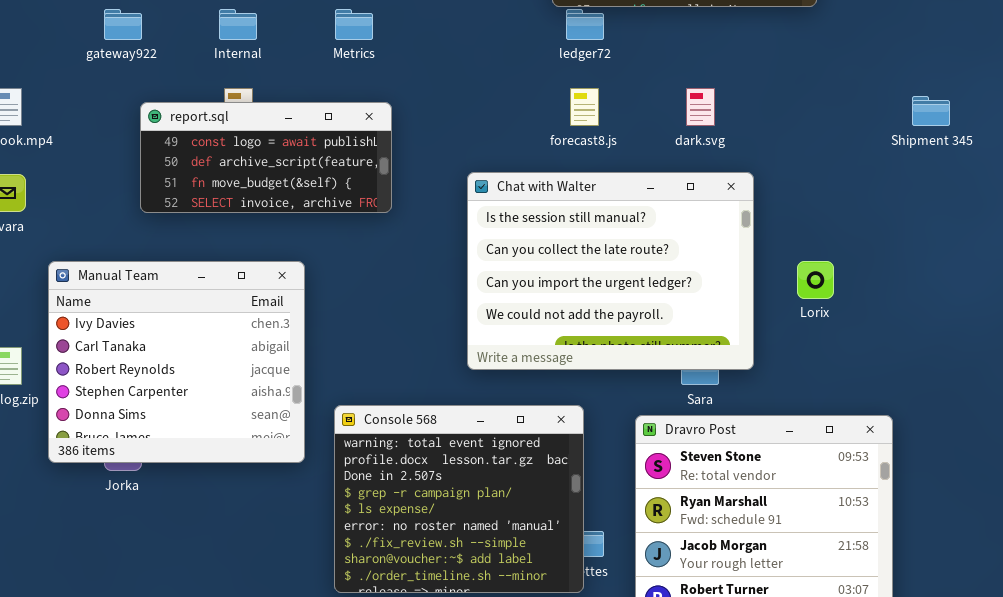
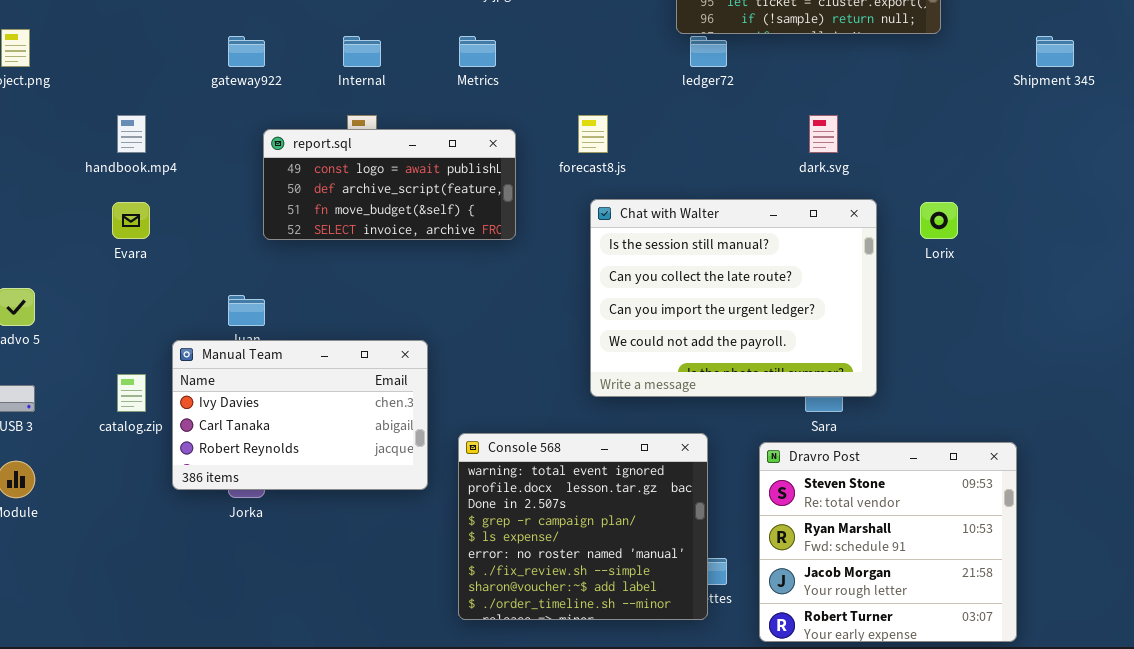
forecast8.js: [570,88,599,126] -> [578,115,608,153], moved
Shipment 345: [912,96,950,126] -> [1036,36,1074,67], moved
Manual Team: [48,261,305,463] -> [172,340,428,490], resized
Lorix: [797,261,834,299] -> [920,202,958,239], moved

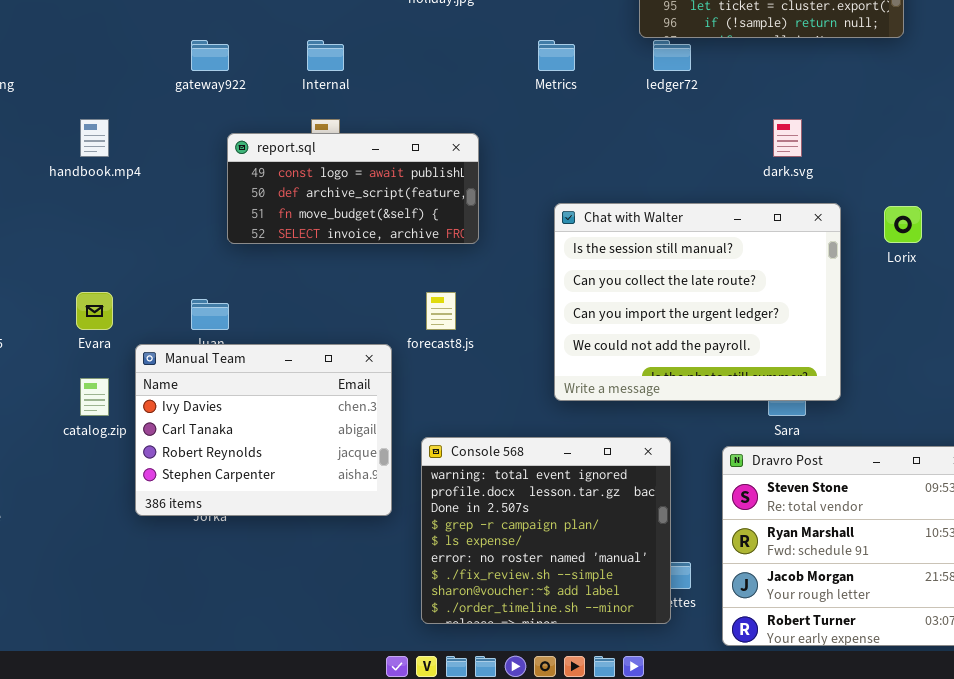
Metrics: [459,36,496,67] -> [538,40,575,71], moved
forecast8.js: [578,115,608,153] -> [426,292,456,330], moved
Evara: [112,202,150,239] -> [76,292,113,330], moved
Manual Team: [172,340,428,490] -> [135,344,392,516], resized

